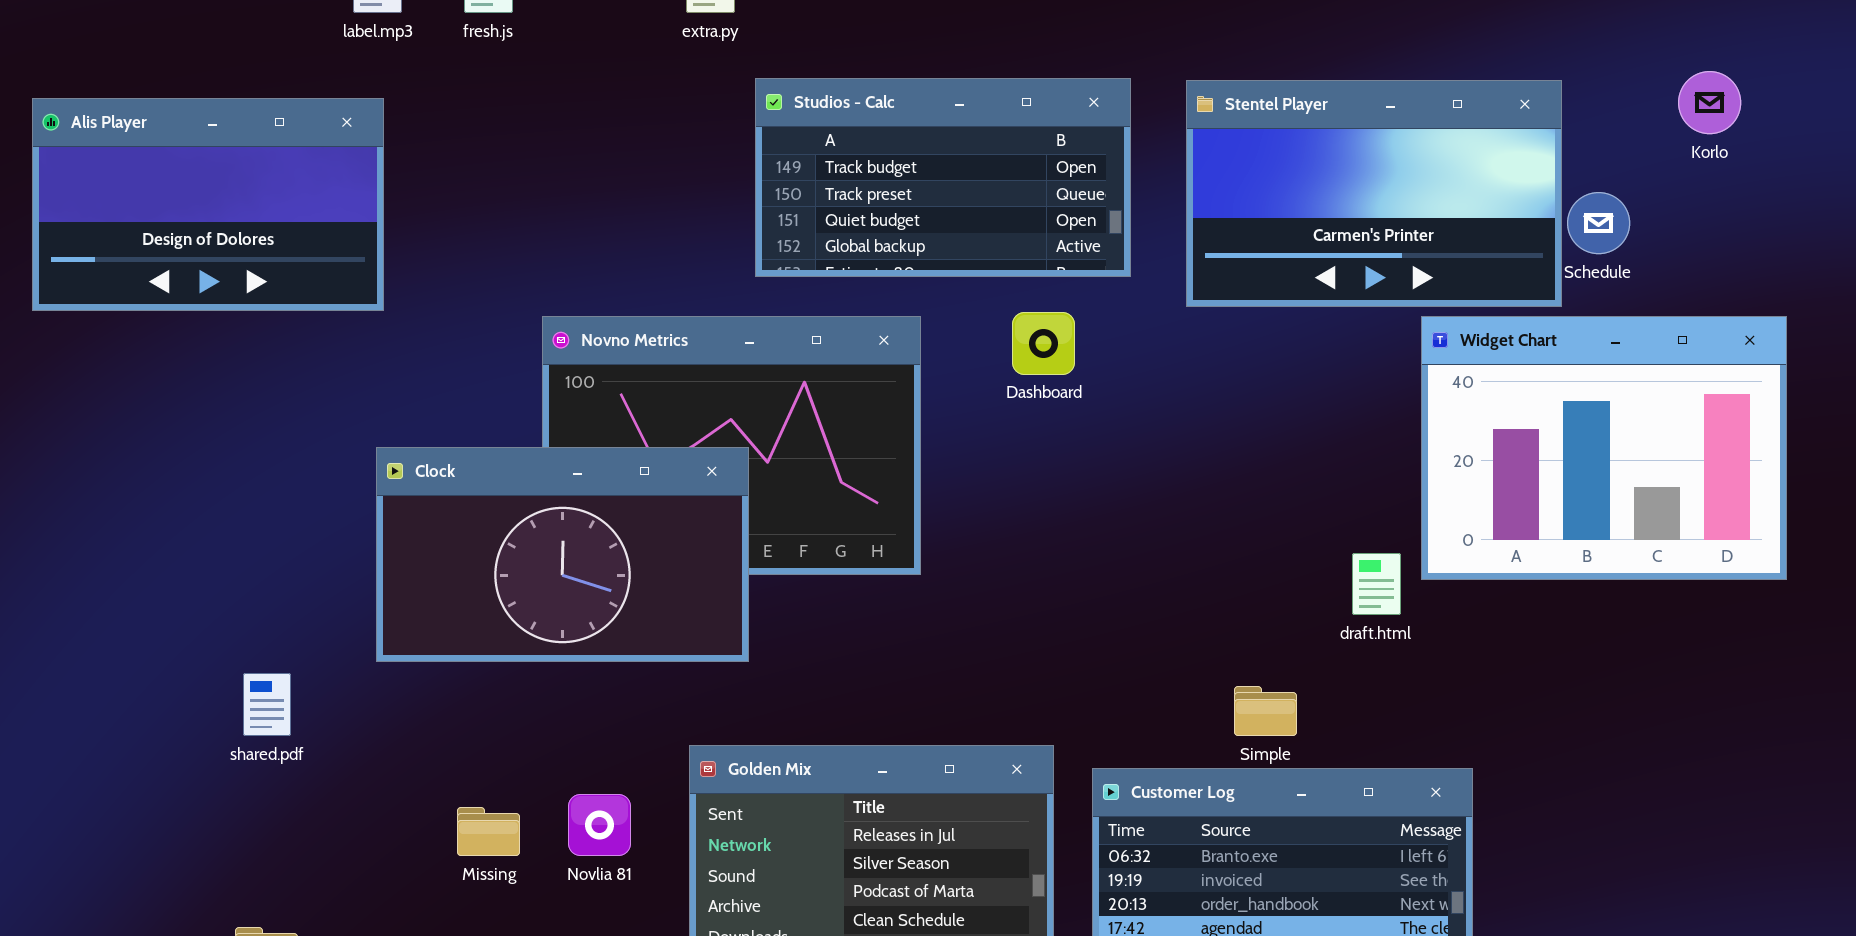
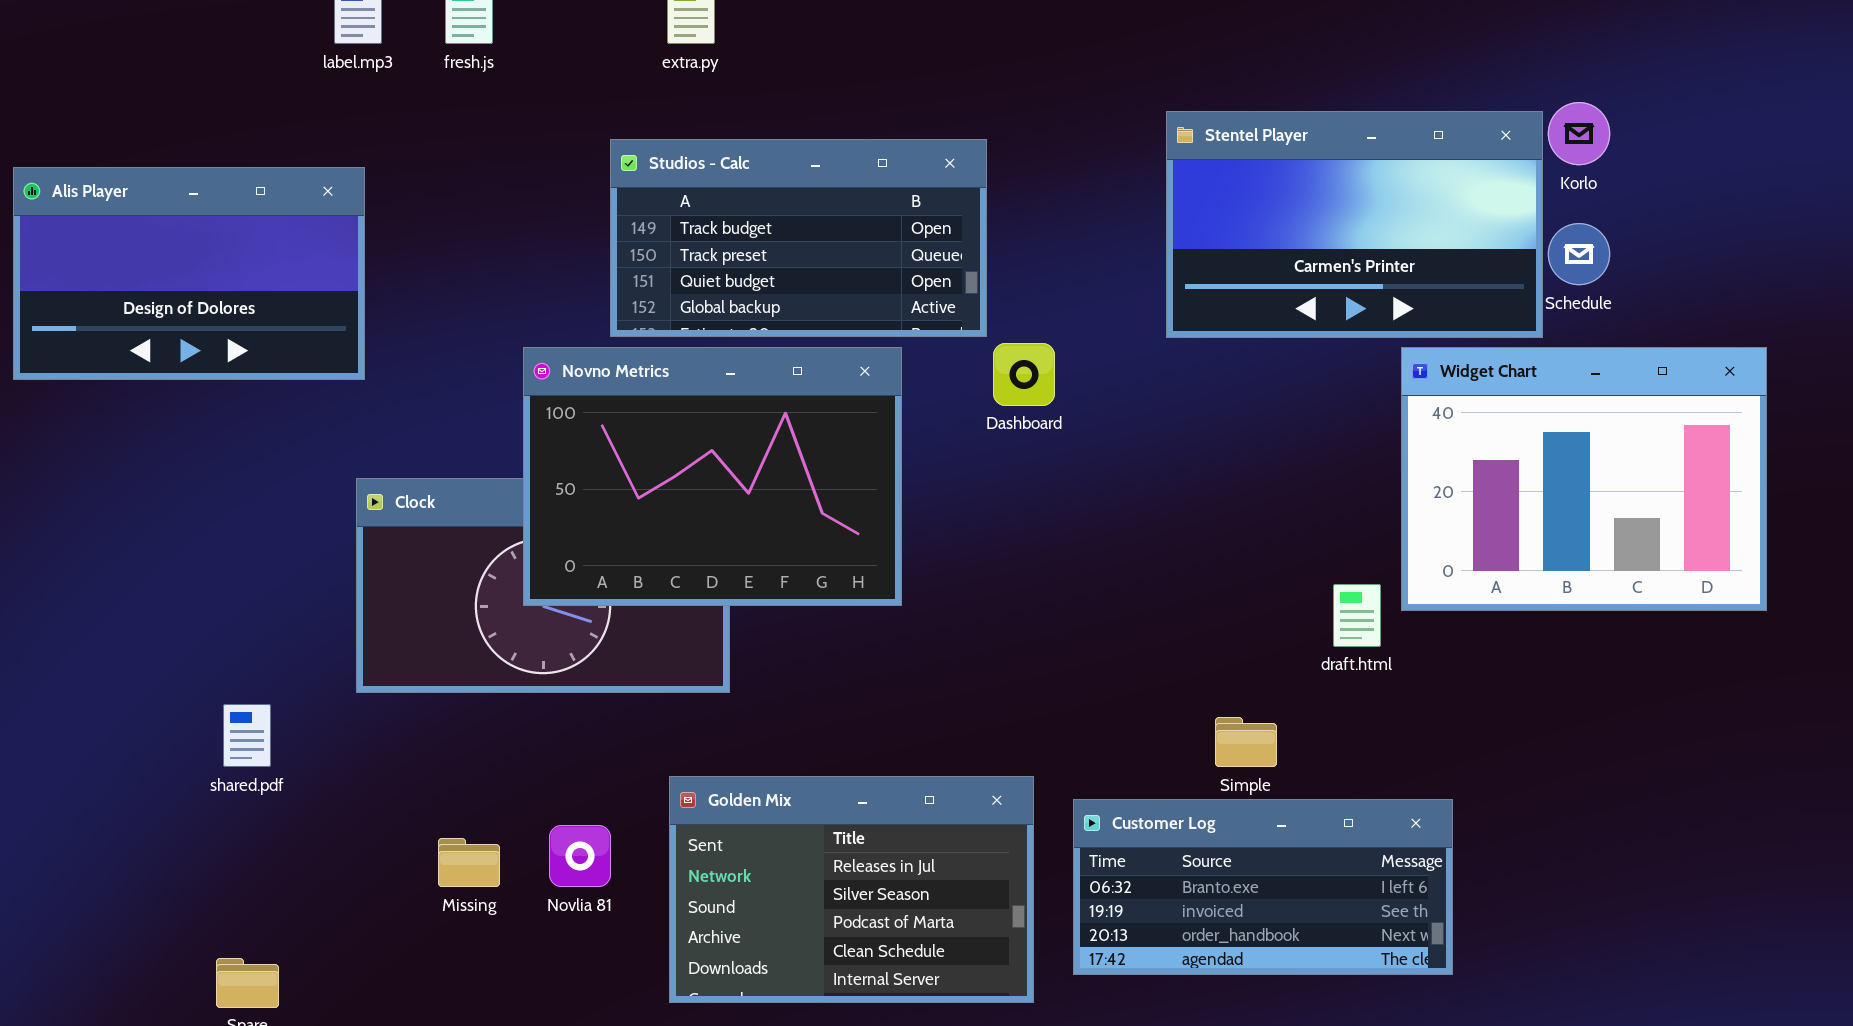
Korlo: [1678,71,1741,134] -> [1548,102,1610,165], moved
Studios - Calc: [755,78,1131,277] -> [610,139,987,337], moved
Alis Player: [32,98,384,311] -> [13,167,365,380], moved
Novno Metrics: [542,316,921,575] -> [523,347,902,606], raised

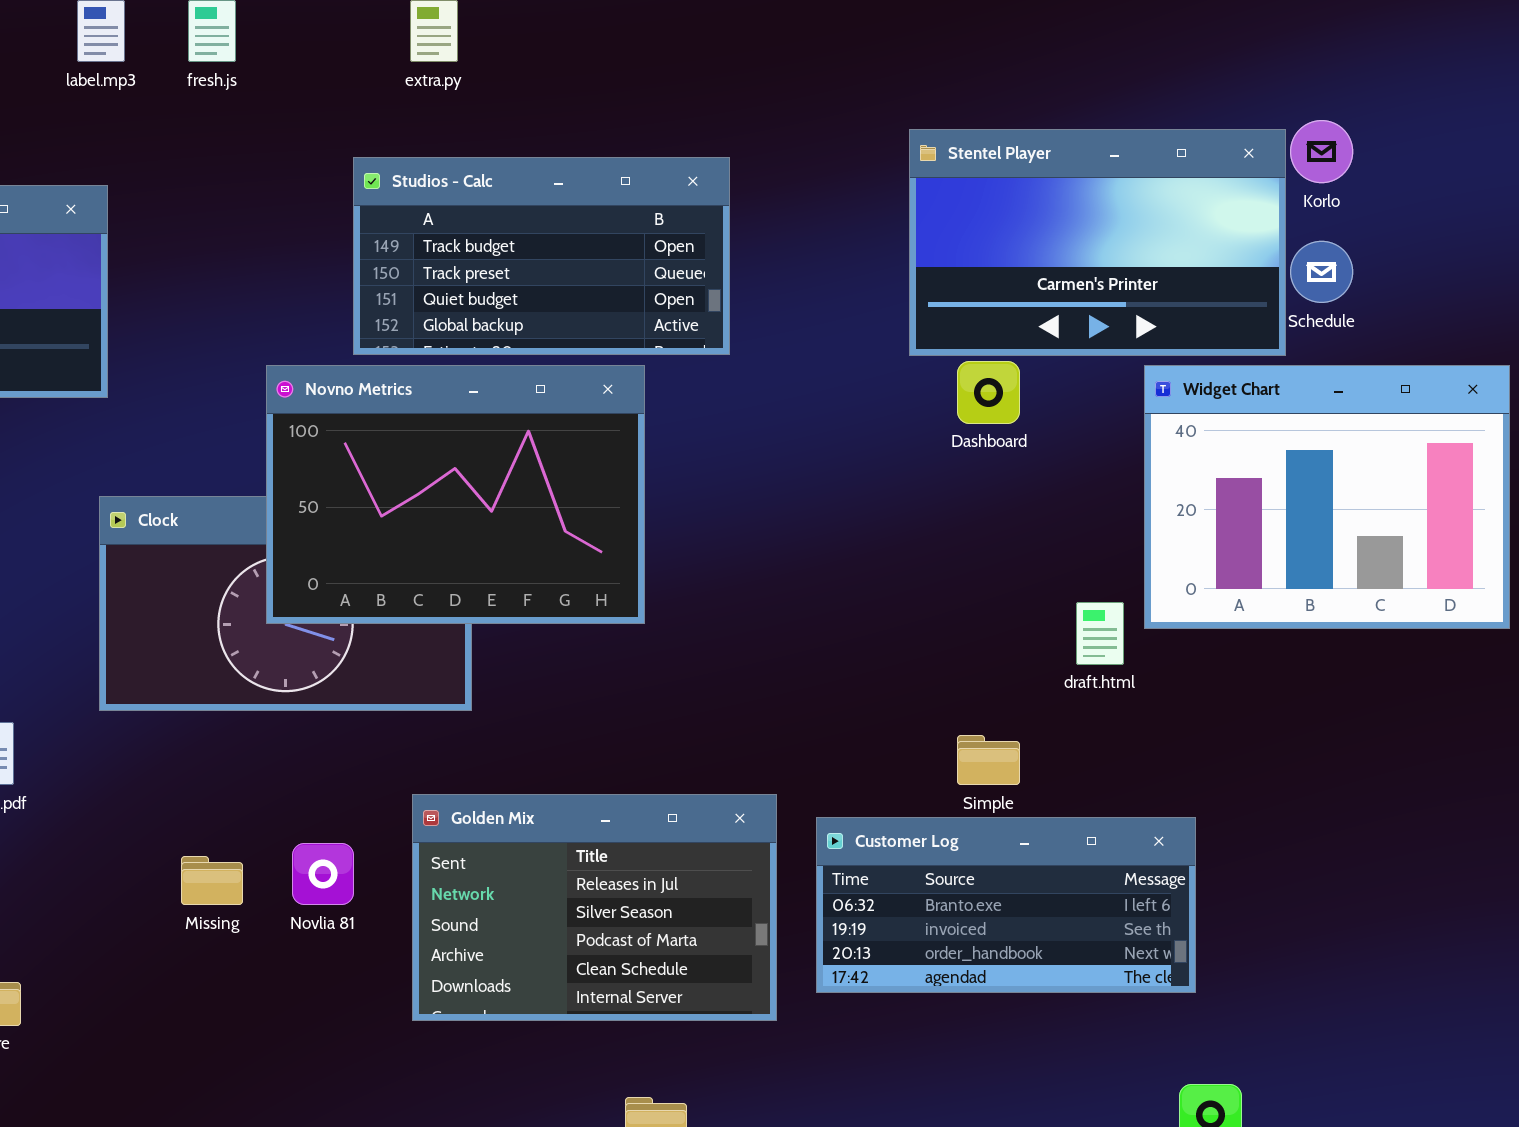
Dashboard: [993,343,1055,406] -> [957,361,1020,424], moved

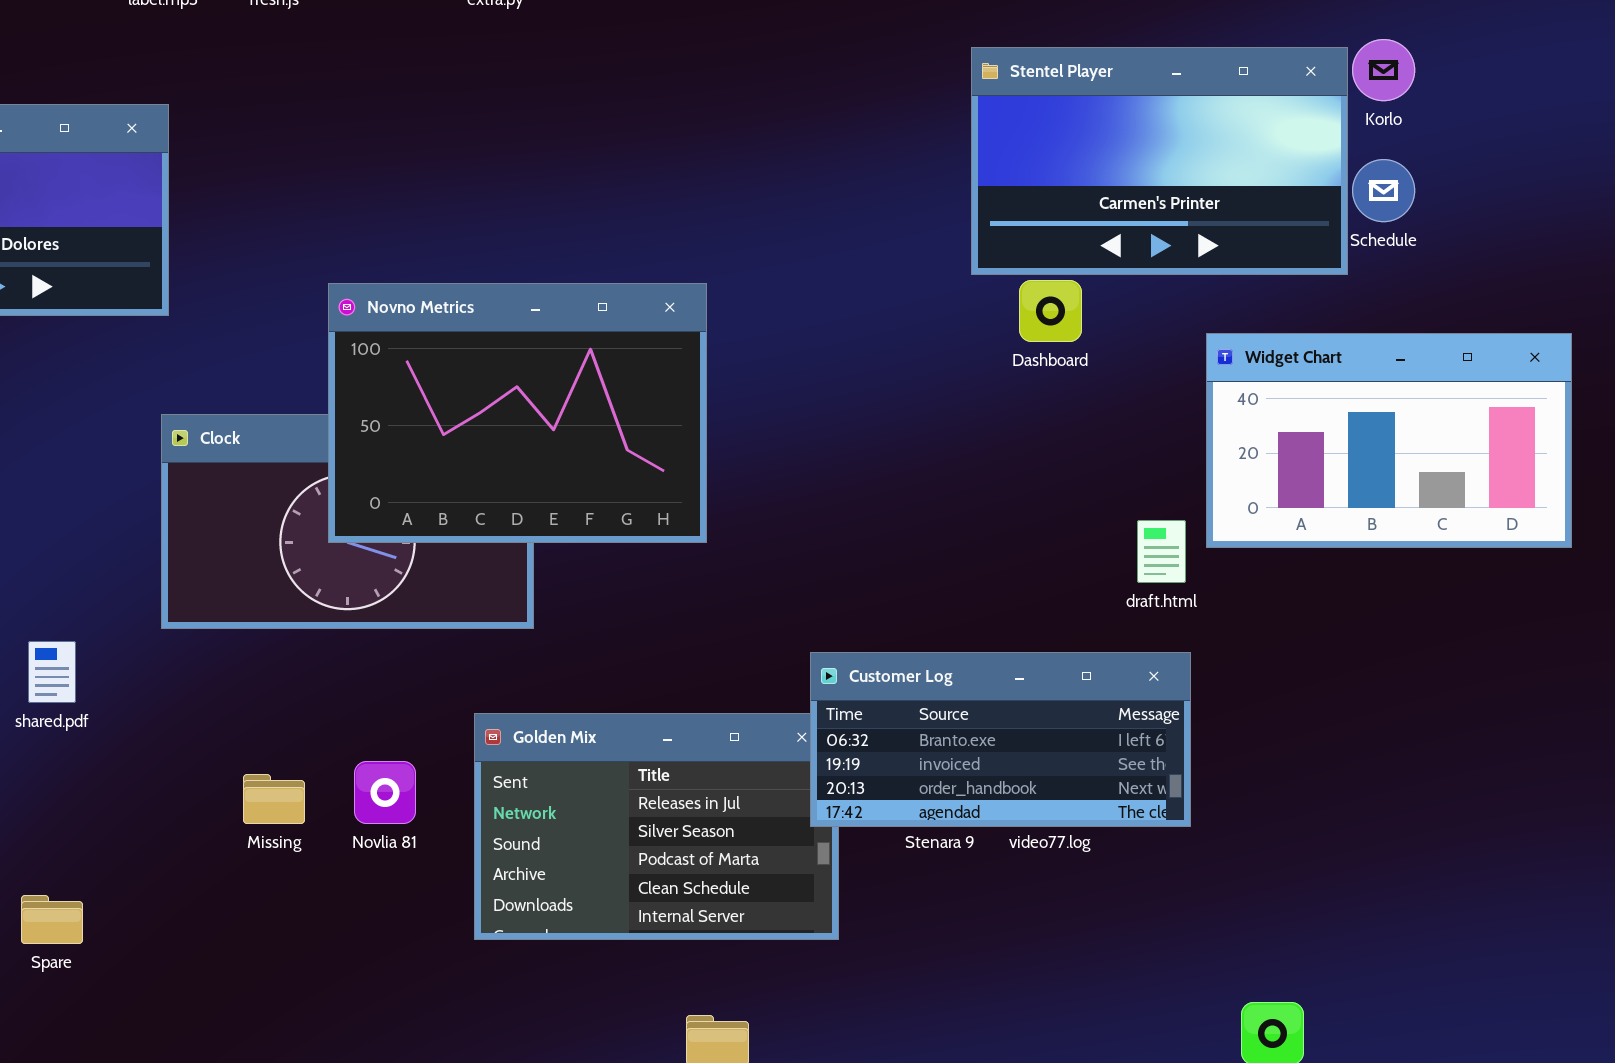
Studios - Calc: [353,157,730,355] -> none, closed
Widget Chart: [1144,365,1510,629] -> [1206,333,1572,548], resized
Customer Log: [816,817,1196,993] -> [810,652,1191,827], moved

